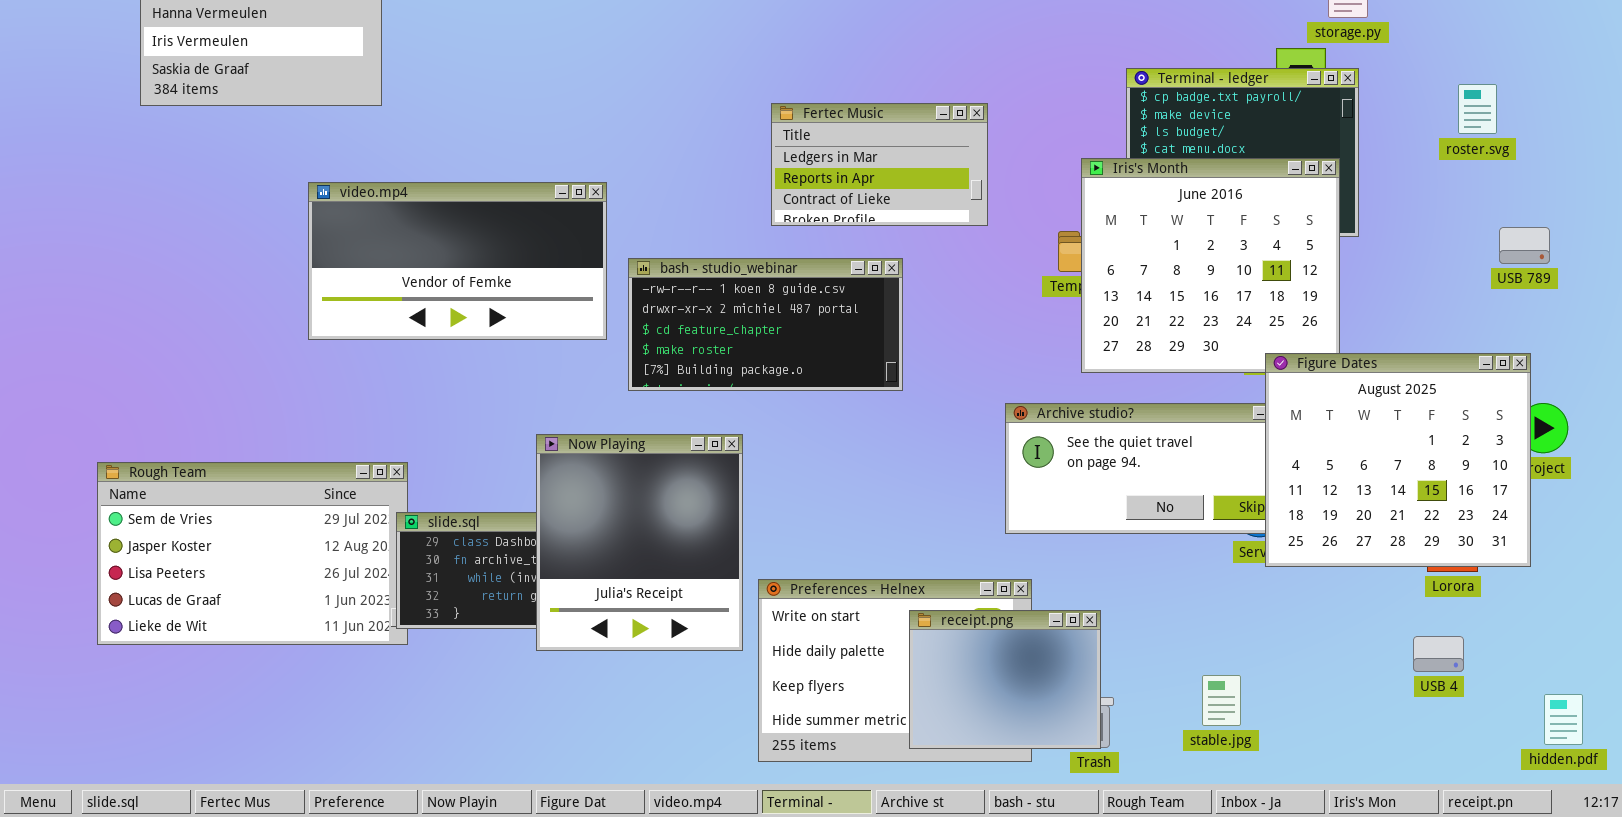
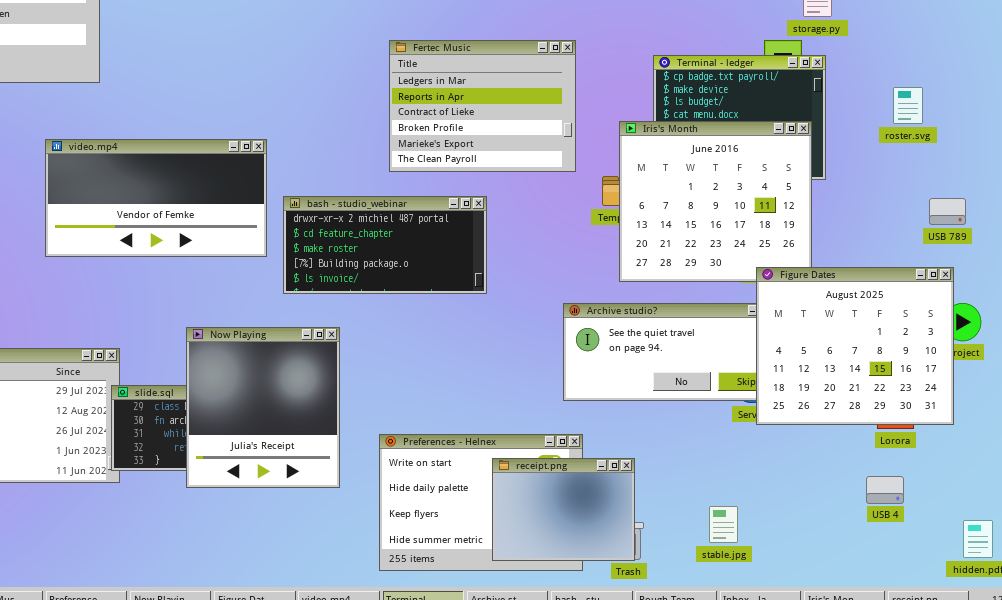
roster.svg: [1458,84,1497,134] -> [893,87,923,124], moved
Fertec Music: [771,103,988,226] -> [389,40,576,172], resized
USB 789: [1499,227,1550,264] -> [929,198,966,225], moved
bash - studio_webinar: [628,258,903,391] -> [283,196,487,294], scrolled down 1 row
Now Playing: [536,434,743,651] -> [186,327,340,488], moved

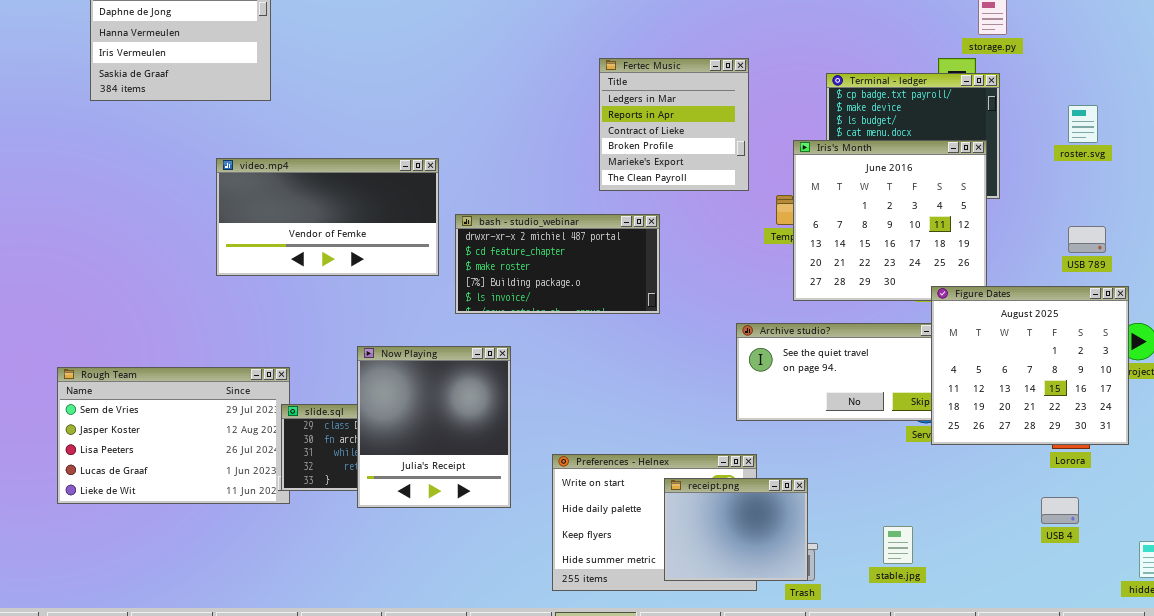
Fertec Music: [389,40,576,172] -> [599,58,749,191], resized
USB 789: [929,198,966,225] -> [1068,226,1106,253], moved

